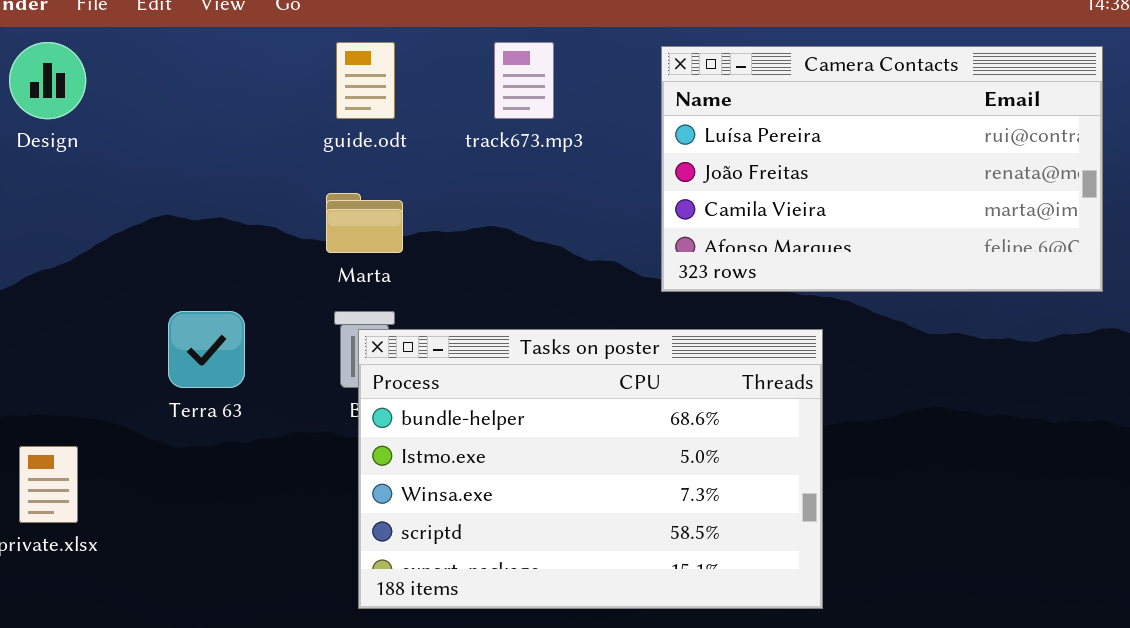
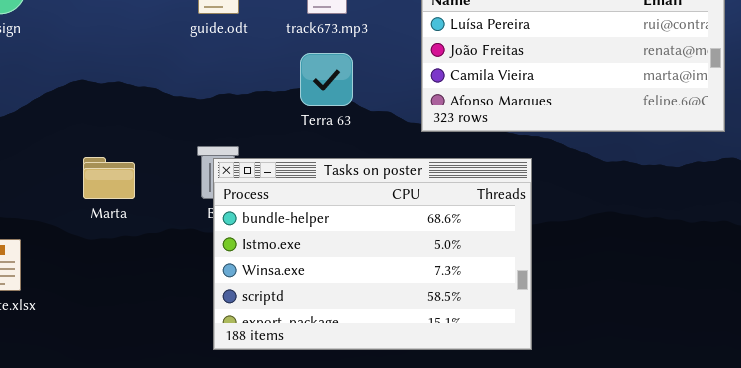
Marta: [326,193,403,253] -> [83,157,135,199], moved
Terra 63: [168,311,245,388] -> [300,53,353,106], moved

